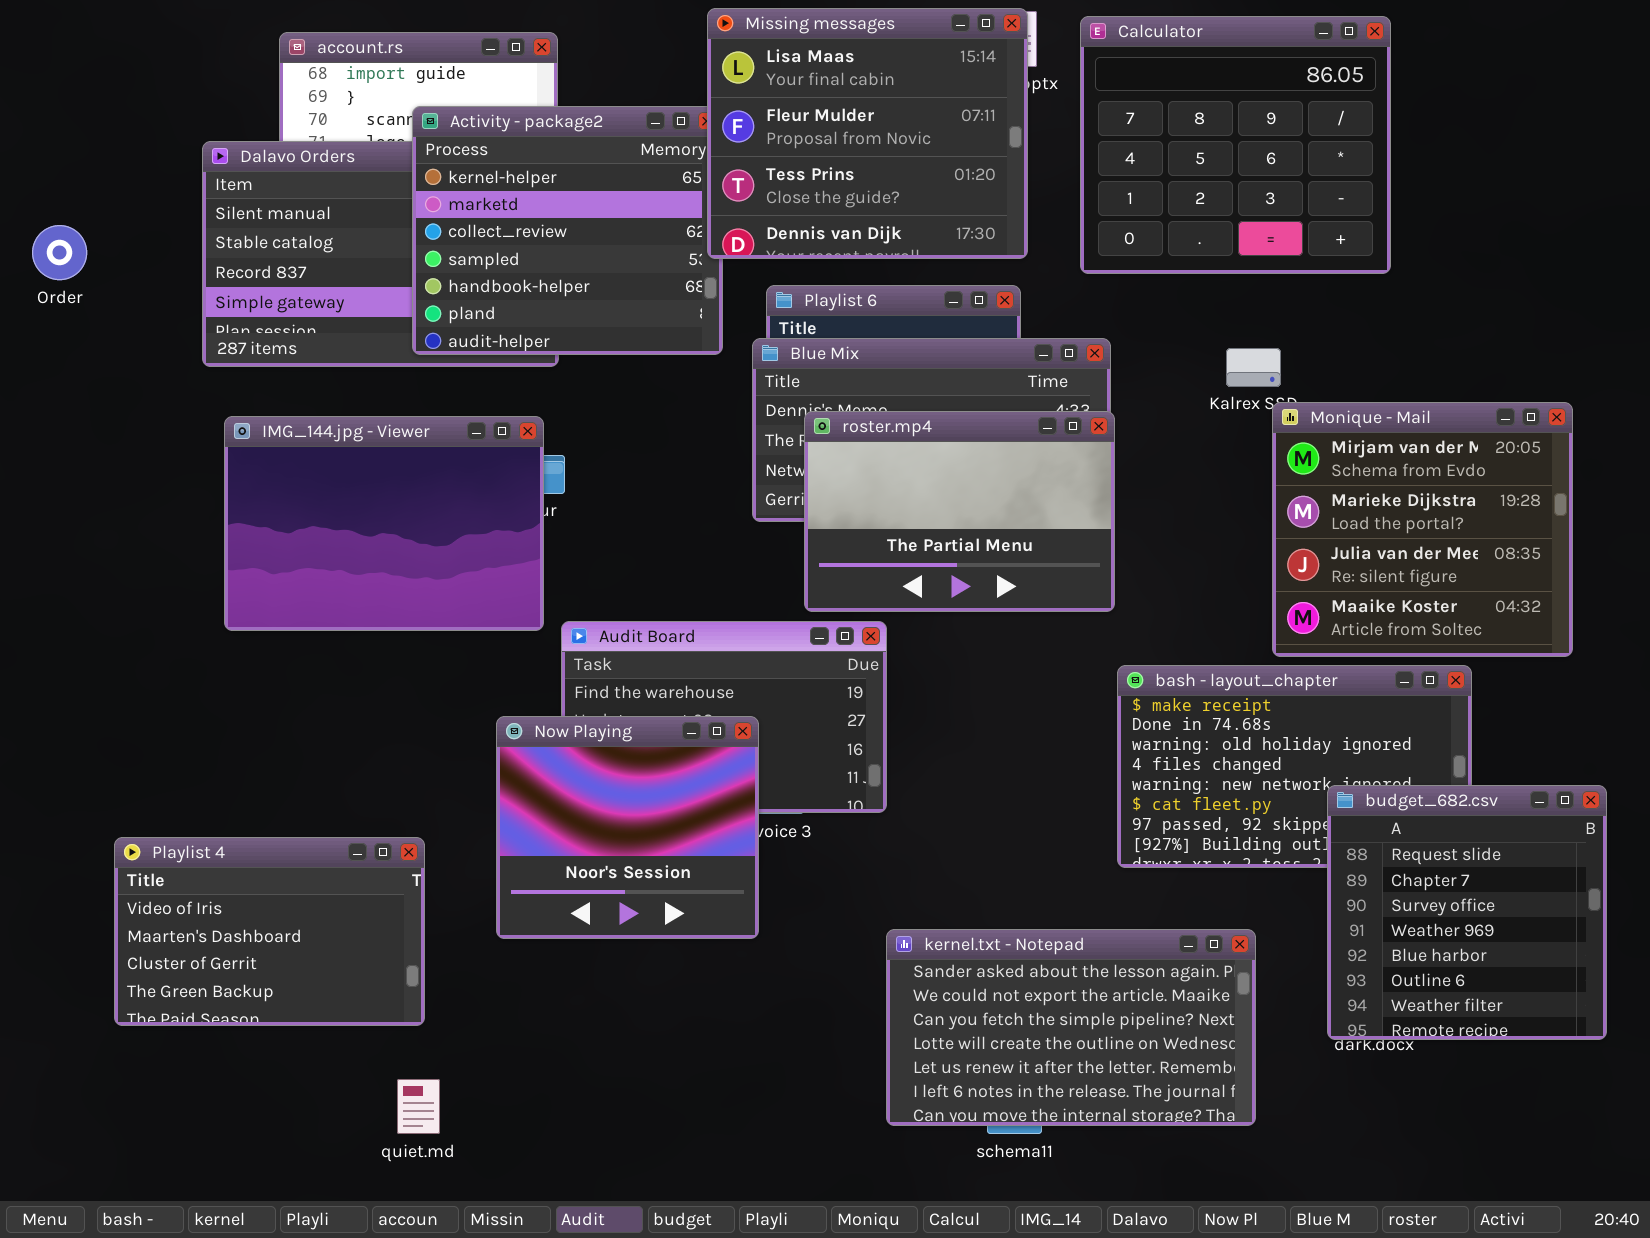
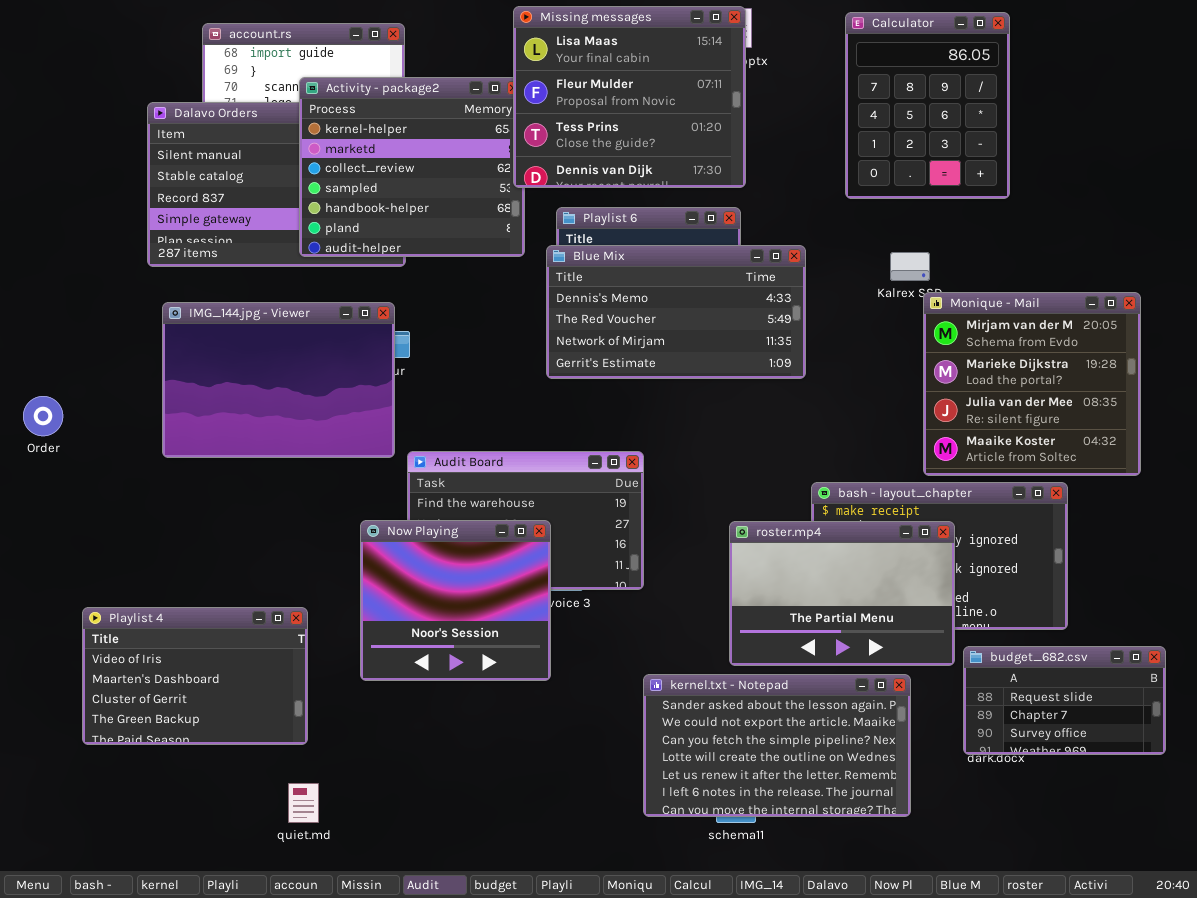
Calculator: [1080,16,1391,274] -> [845,12,1010,199], resized
Order: [32,225,87,280] -> [23,396,63,436], moved
roster.mp4: [804,411,1115,612] -> [729,521,955,666], moved
budget_682.csv: [1327,785,1607,1040] -> [963,646,1166,755], resized

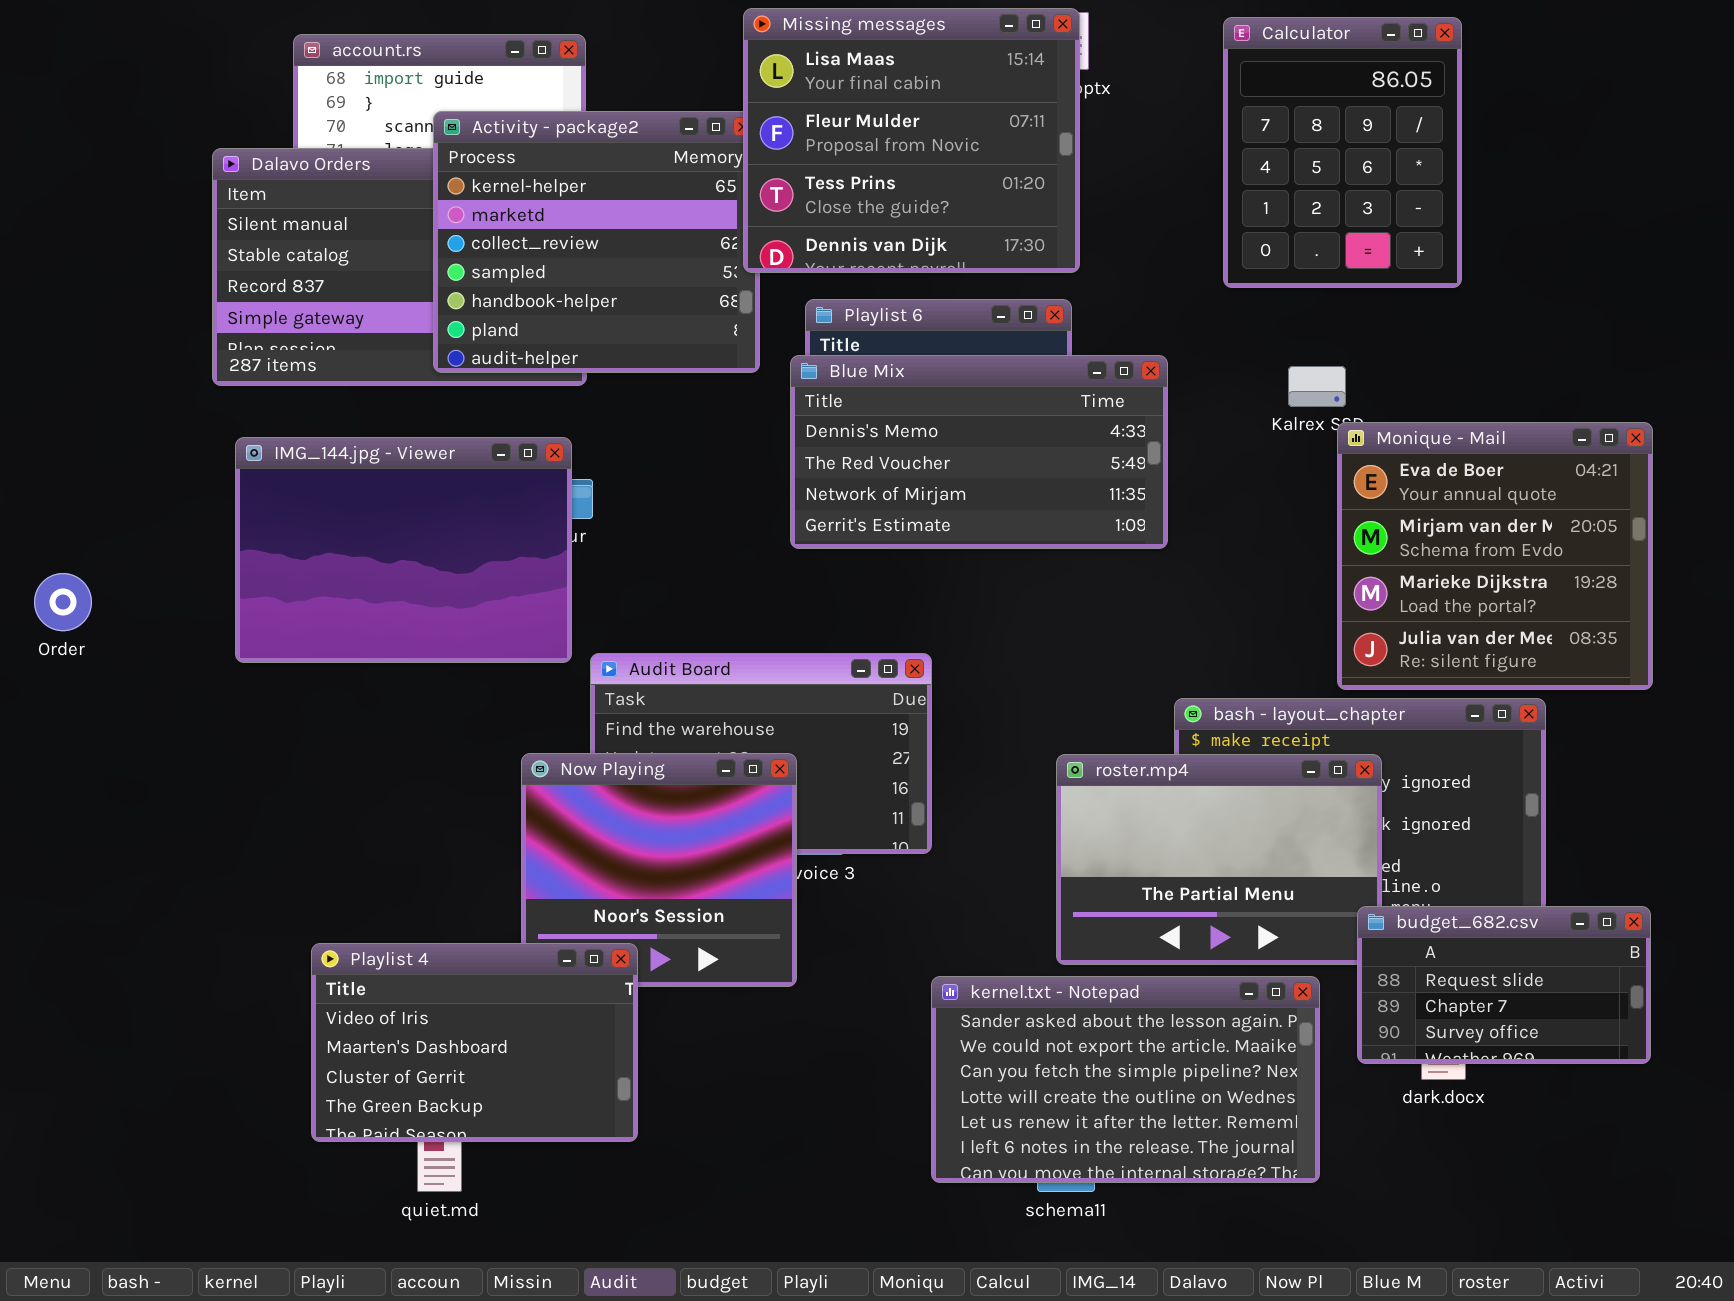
Monique - Mail: [923,292,1141,476] -> [1337,422,1653,690], scrolled up 1 row
Playlist 4: [82,607,308,745] -> [311,943,638,1142], moved
budget_682.csv: [963,646,1166,755] -> [1357,906,1651,1064], moved

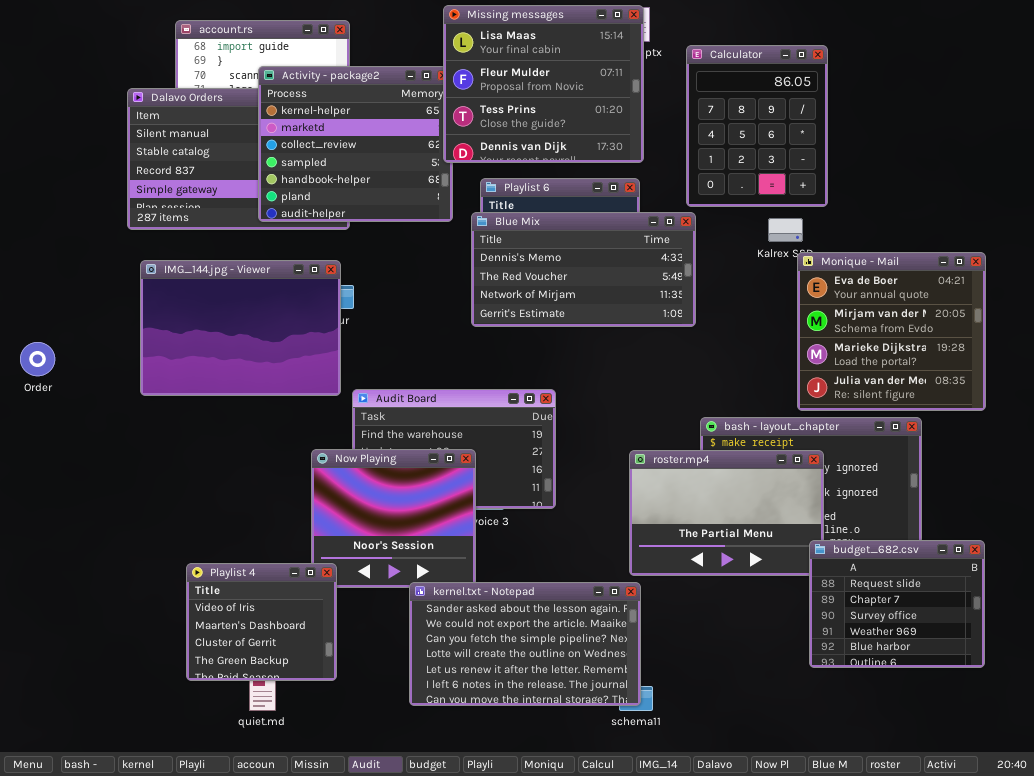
Calculator: [1223,17,1462,288] -> [686,45,828,207], moved
budget_682.csv: [1357,906,1651,1064] -> [809,540,985,668], resized
Playlist 4: [311,943,638,1142] -> [186,563,337,681], resized
kernel.txt - Notepad: [931,976,1320,1183] -> [409,582,641,706], moved

